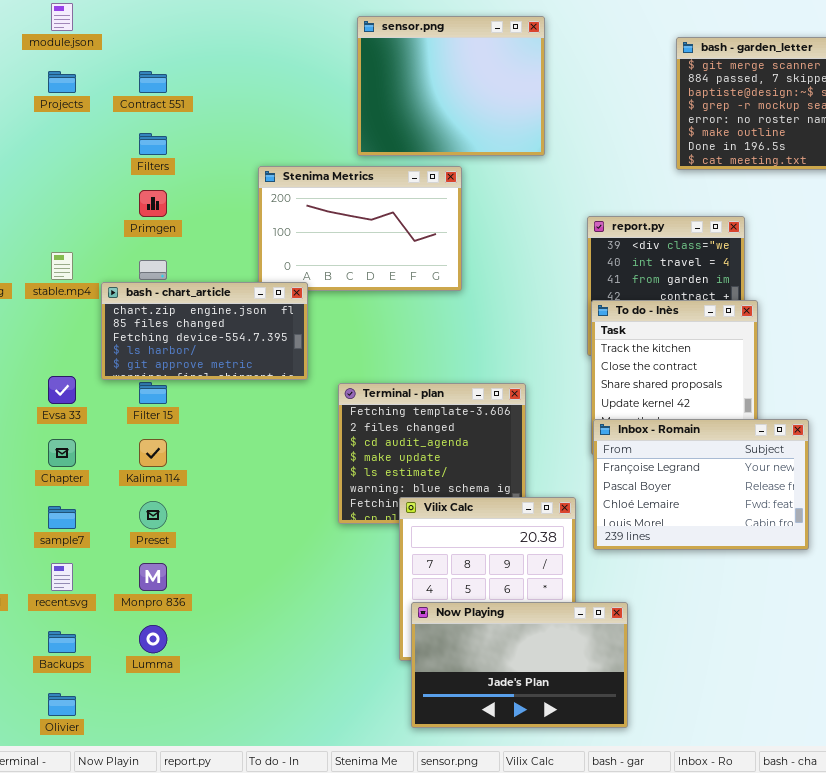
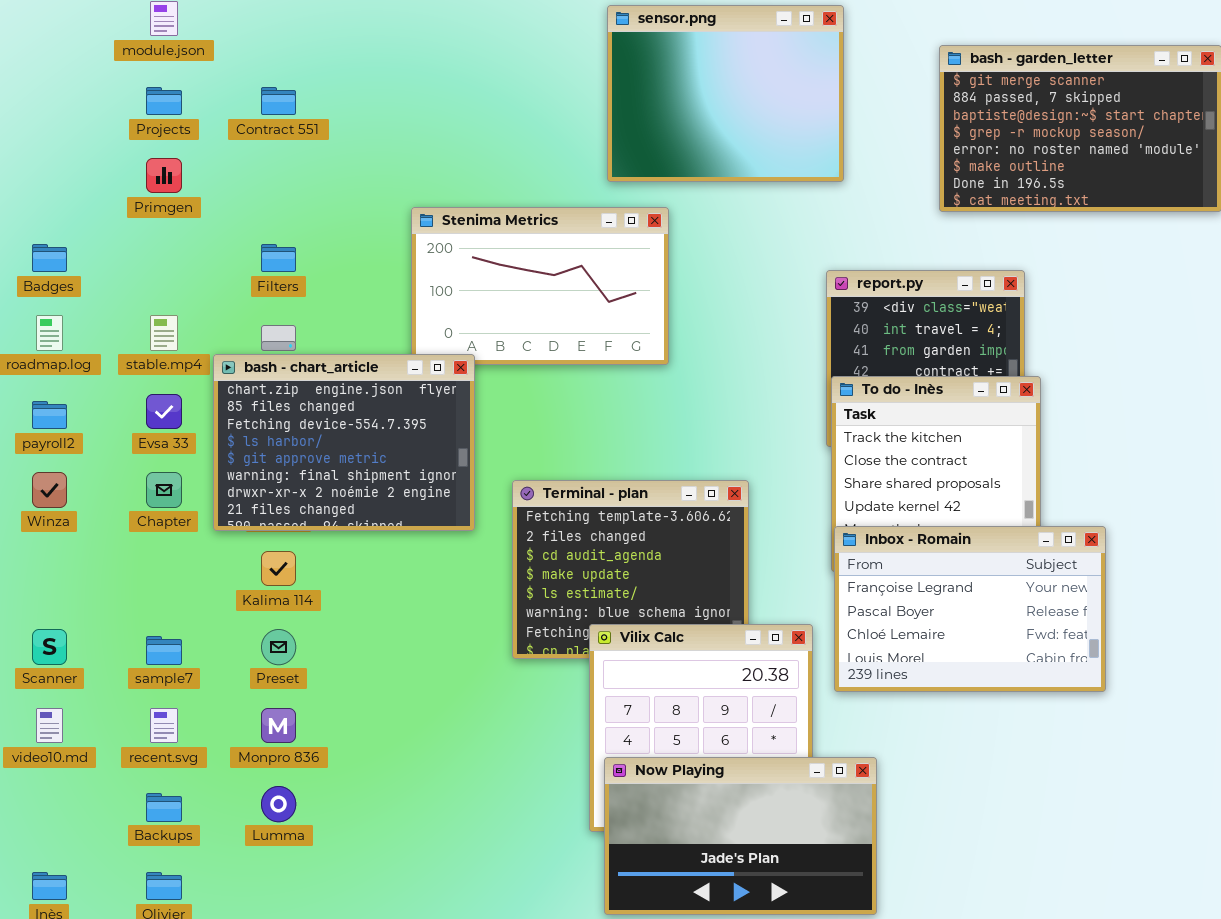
sensor.png: [357,16,545,156] -> [607,5,844,182], moved
Filters: [139,133,167,155] -> [261,244,296,272], moved
Primgen: [139,190,167,217] -> [146,158,182,193], moved
bash - chart_article: [101,282,308,380] -> [213,354,475,531], resized
Evsa 33: [48,376,76,404] -> [146,394,182,429], moved
Chapter: [48,439,76,467] -> [146,472,182,508], moved

